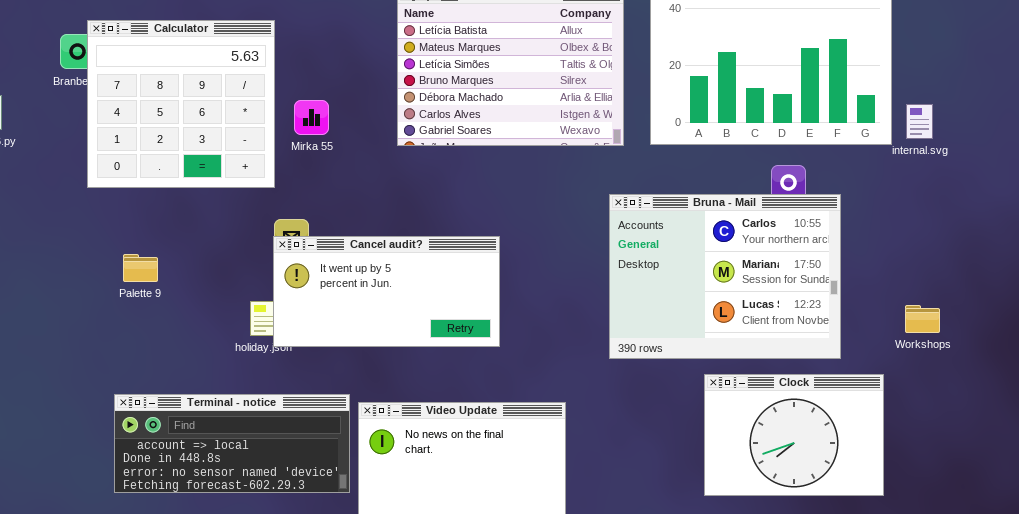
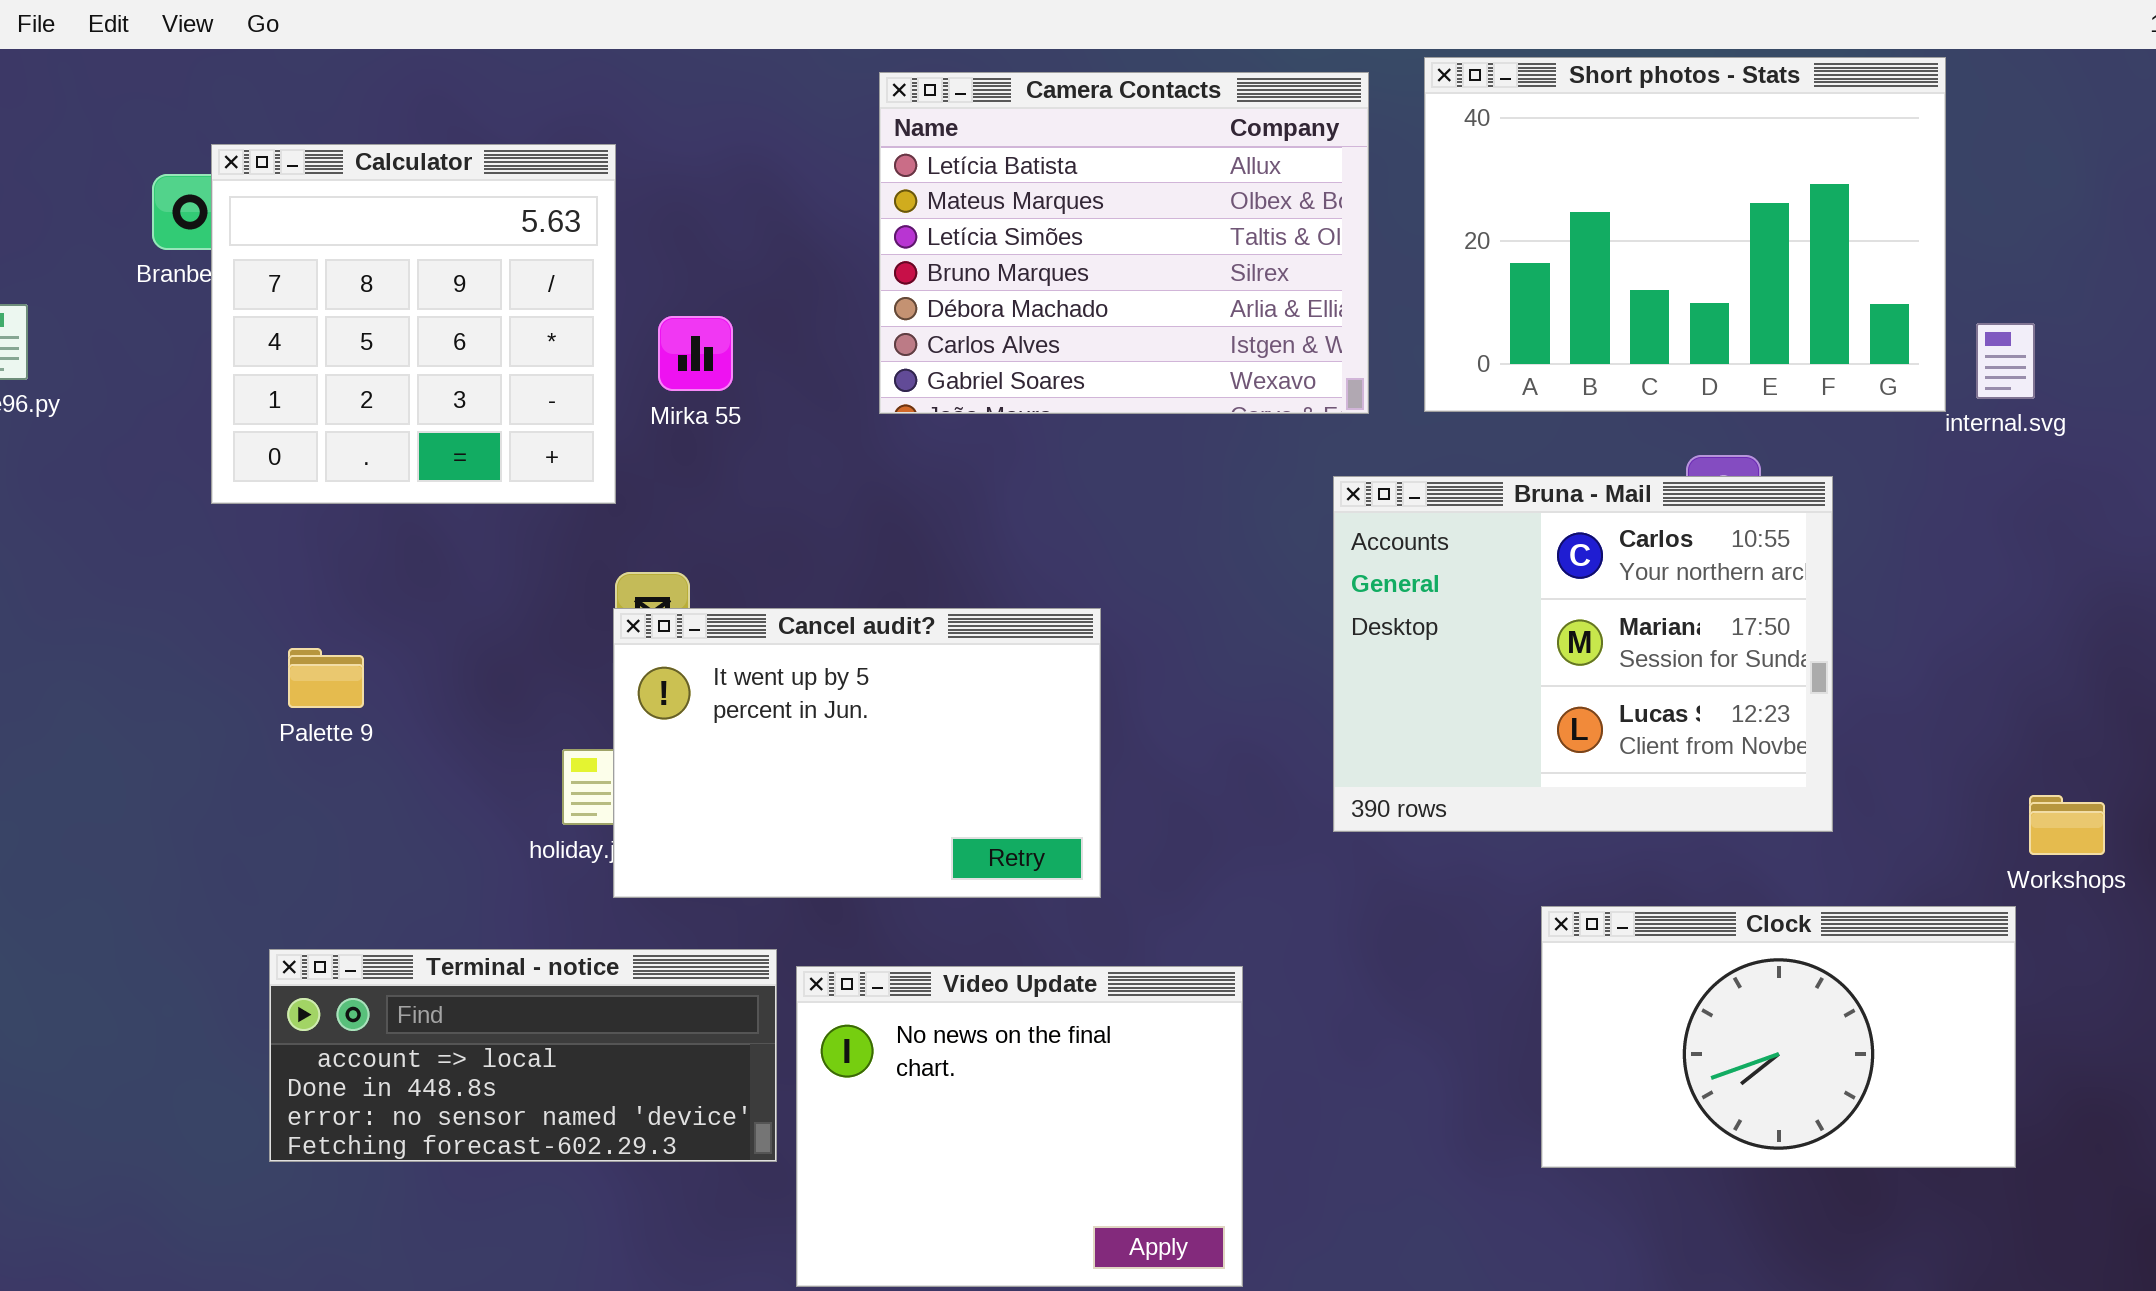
Bruna - Mail: [609,194,841,359] -> [1333,476,1833,832], moved
Cancel audit?: [273,236,500,347] -> [613,608,1101,898], resized
Workshops: [905,305,940,333] -> [2029,795,2105,855], moved
Clock: [704,374,884,496] -> [1541,906,2016,1168], resized

